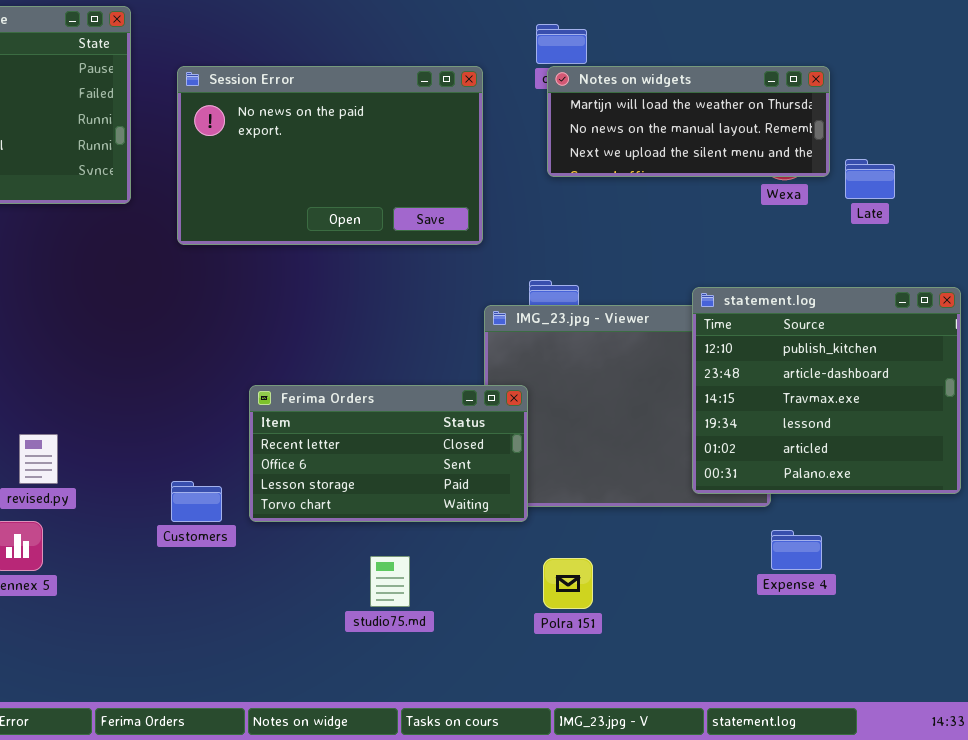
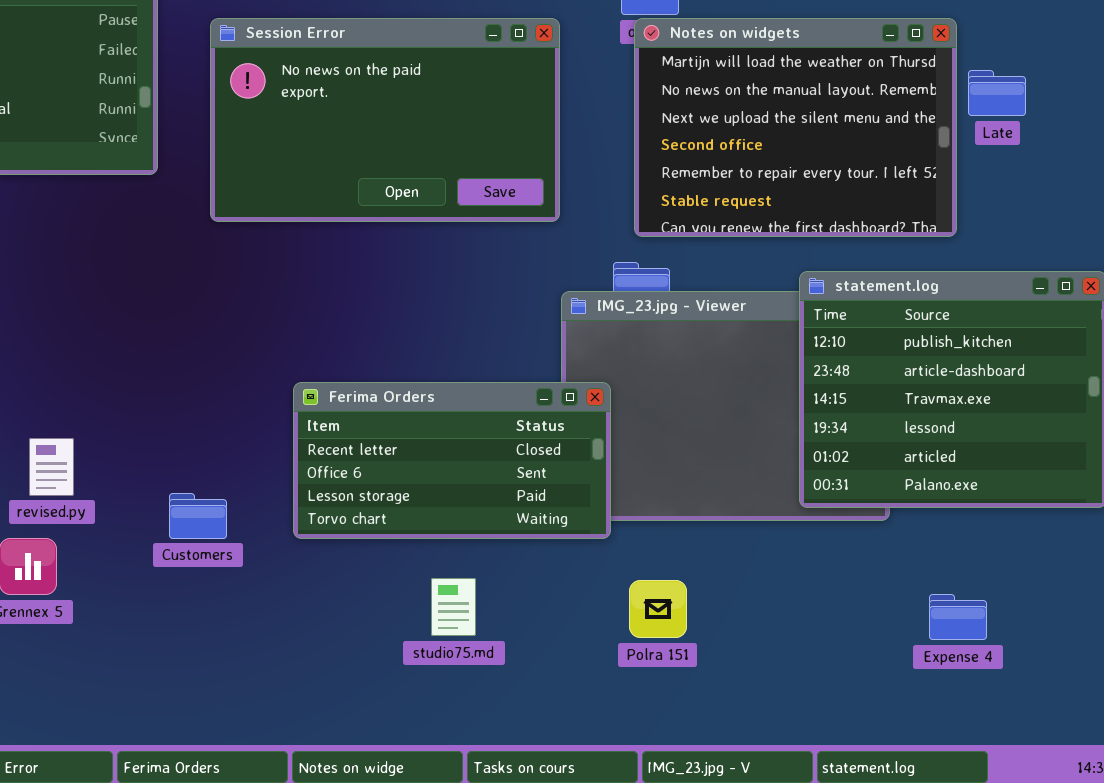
Notes on widgets: [547,66,830,177] -> [634,18,957,237], resized
Late: [845,159,895,199] -> [968,70,1026,116], moved
Customers: [171,481,222,522] -> [169,493,227,539], moved
Expense 4: [771,530,822,570] -> [929,594,987,640], moved

